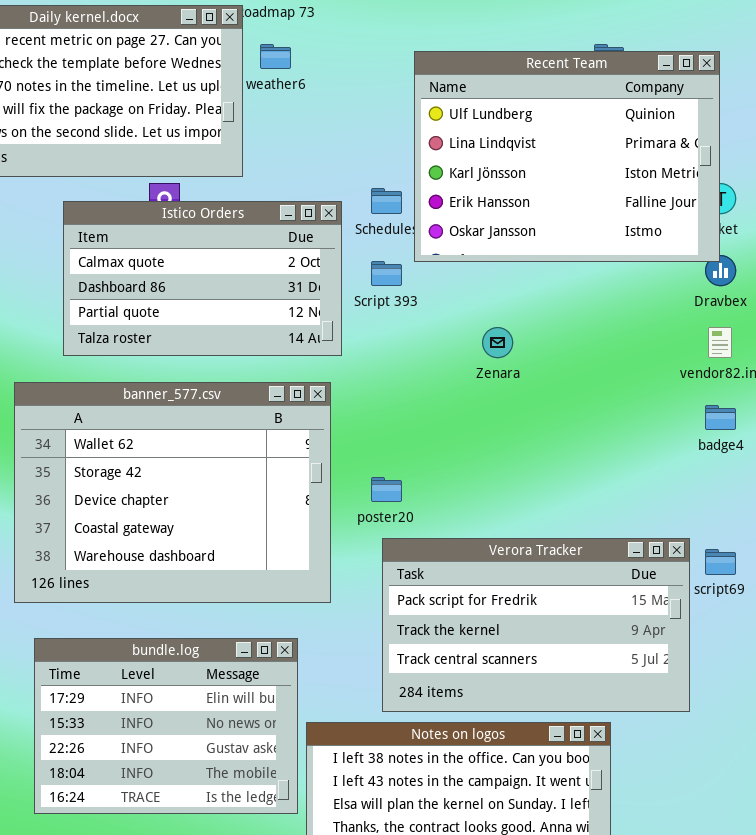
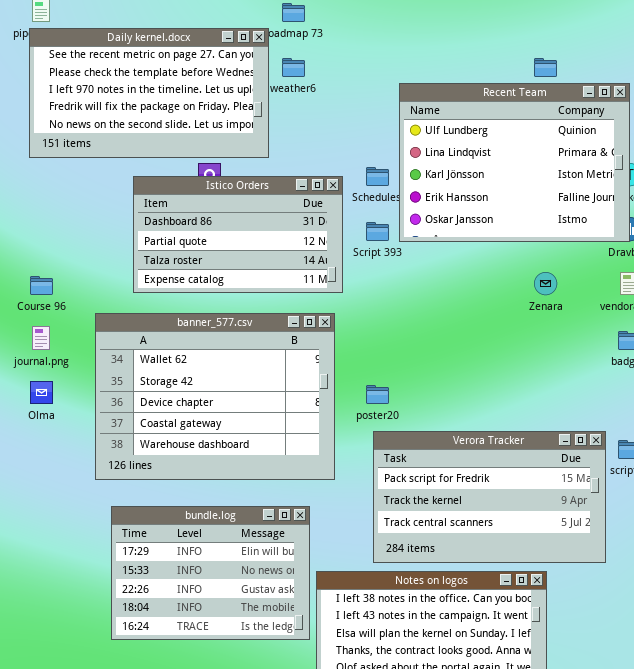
Recent Team: [414,51,720,262] -> [399,83,630,242], moved
Istico Orders: [63,201,342,356] -> [133,176,343,293], scrolled down 1 row
Zenara: [482,327,513,358] -> [534,272,557,295], moved

